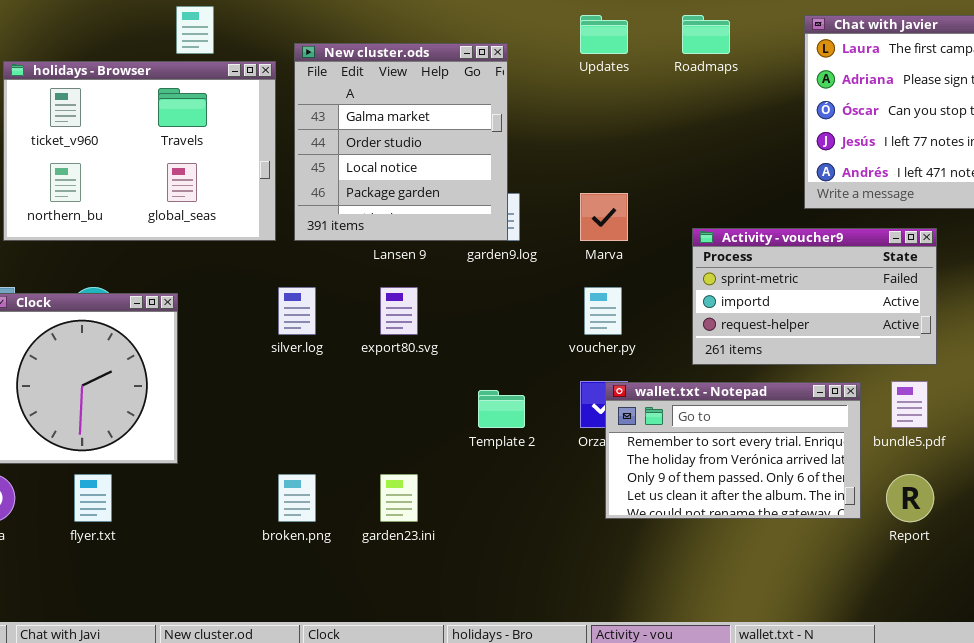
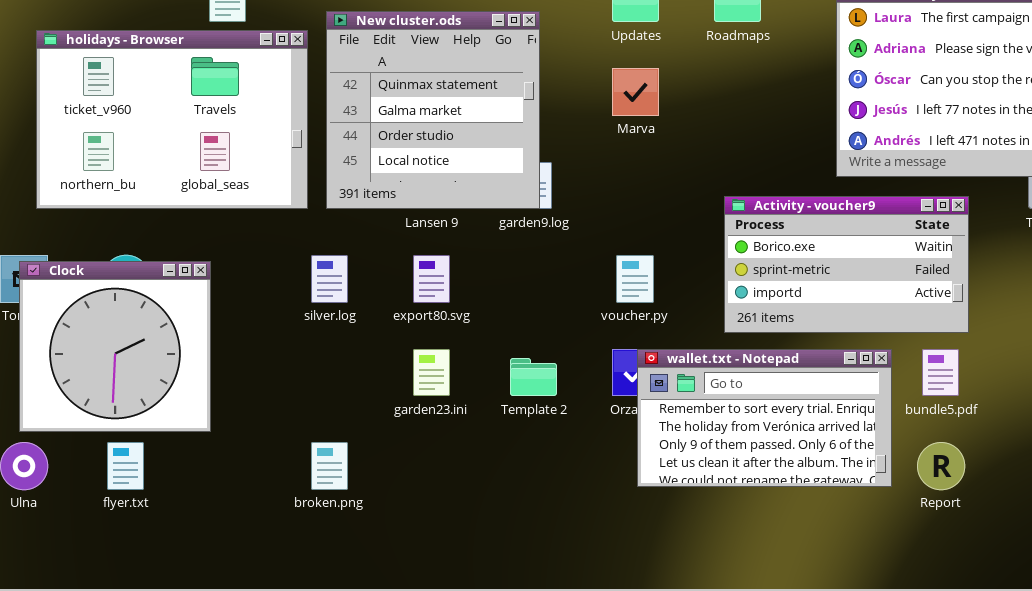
New cluster.ods: [294,43,508,241] -> [326,11,540,209], scrolled up 1 row
Marva: [580,193,628,241] -> [612,68,659,116], moved
Activity - voucher9: [692,228,937,365] -> [724,196,969,333], scrolled up 1 row
garden23.ini: [380,474,418,522] -> [413,349,450,396], moved

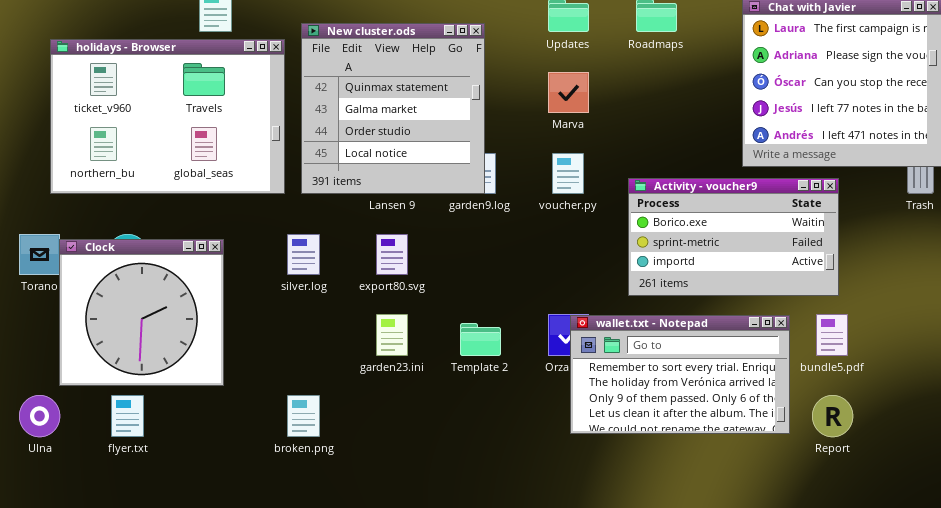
Activity - voucher9: [724,196,969,333] -> [628,178,839,296], moved
voucher.py: [616,255,654,303] -> [552,153,584,194], moved
Clock: [19,261,211,432] -> [59,239,224,386], moved

